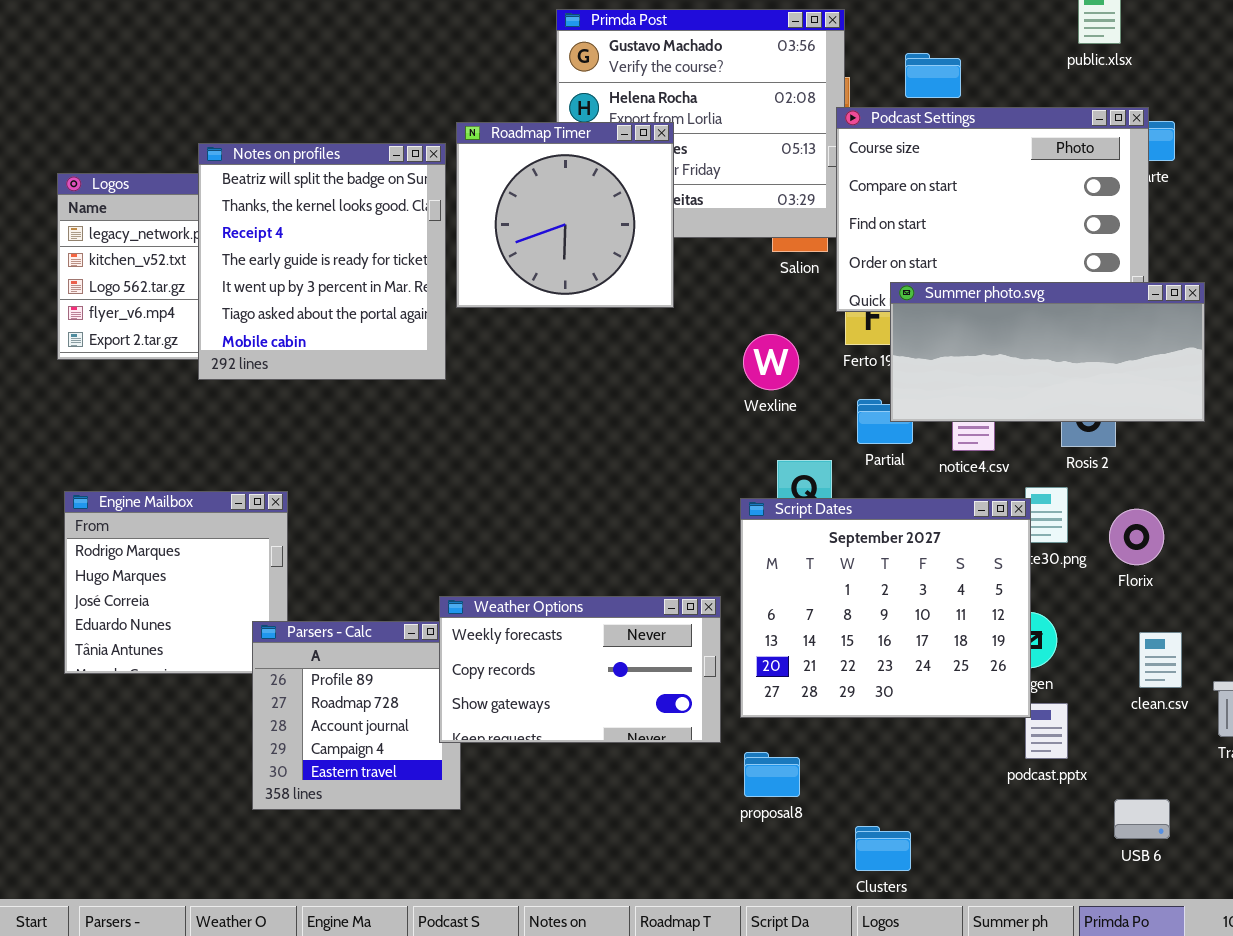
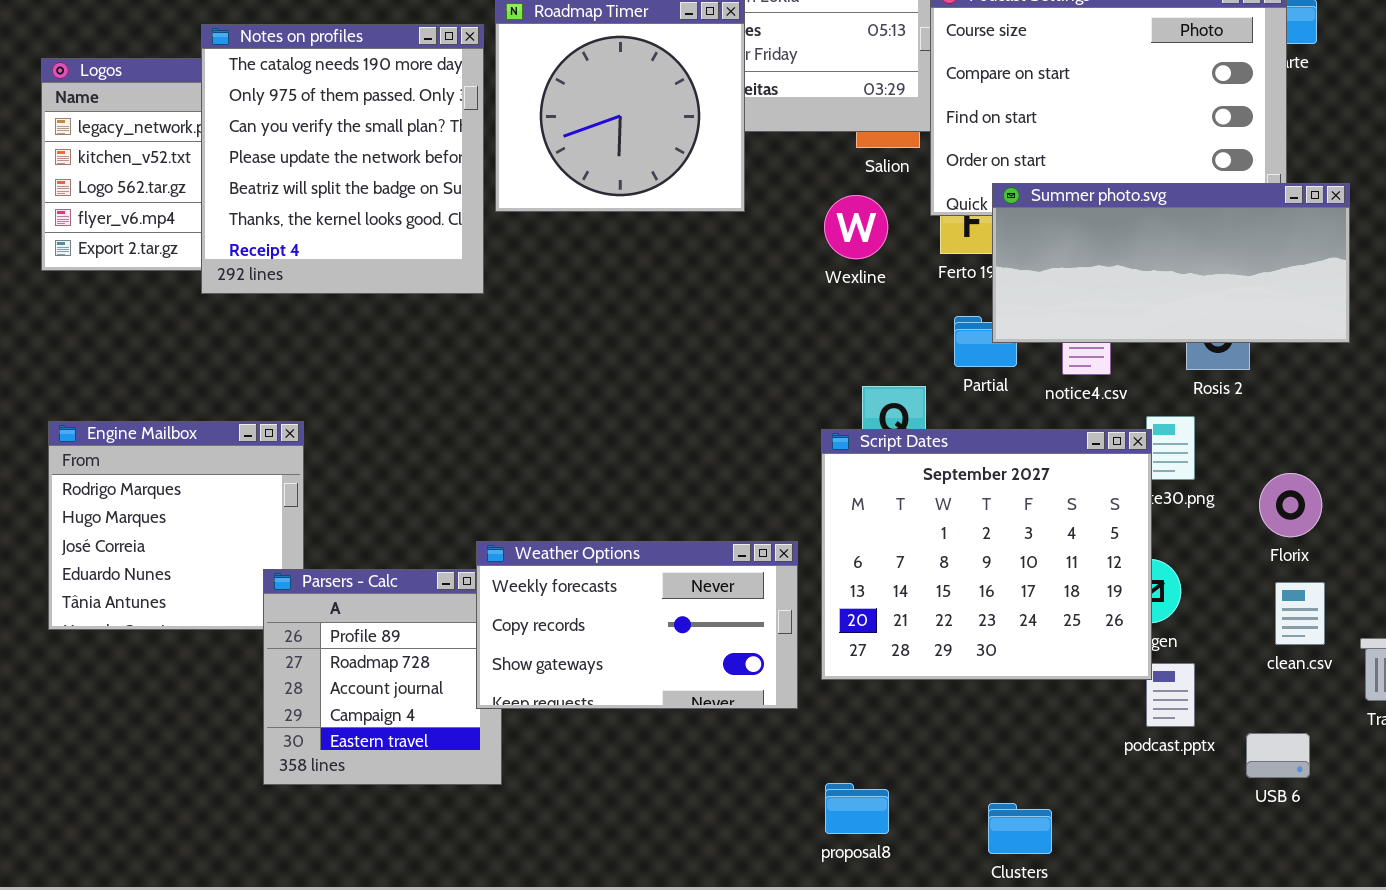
Notes on profiles: [198,143,446,380] -> [201,24,484,294], scrolled up 4 rows
Wexline: [743,334,799,390] -> [824,195,888,259], moved
Florix: [1109,509,1164,565] -> [1259,473,1322,537], moved
proposal8: [744,752,800,797] -> [825,783,889,834], moved
USB 6: [1114,799,1170,839] -> [1246,733,1310,778], moved
Clusters: [855,826,911,871] -> [988,803,1052,854], moved

